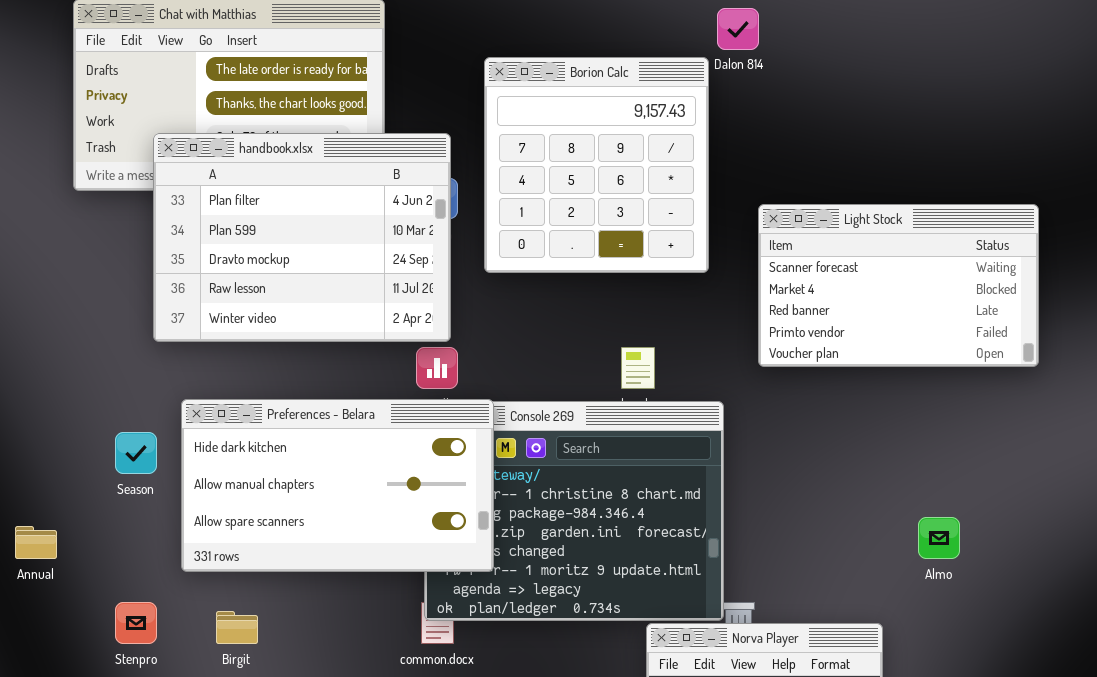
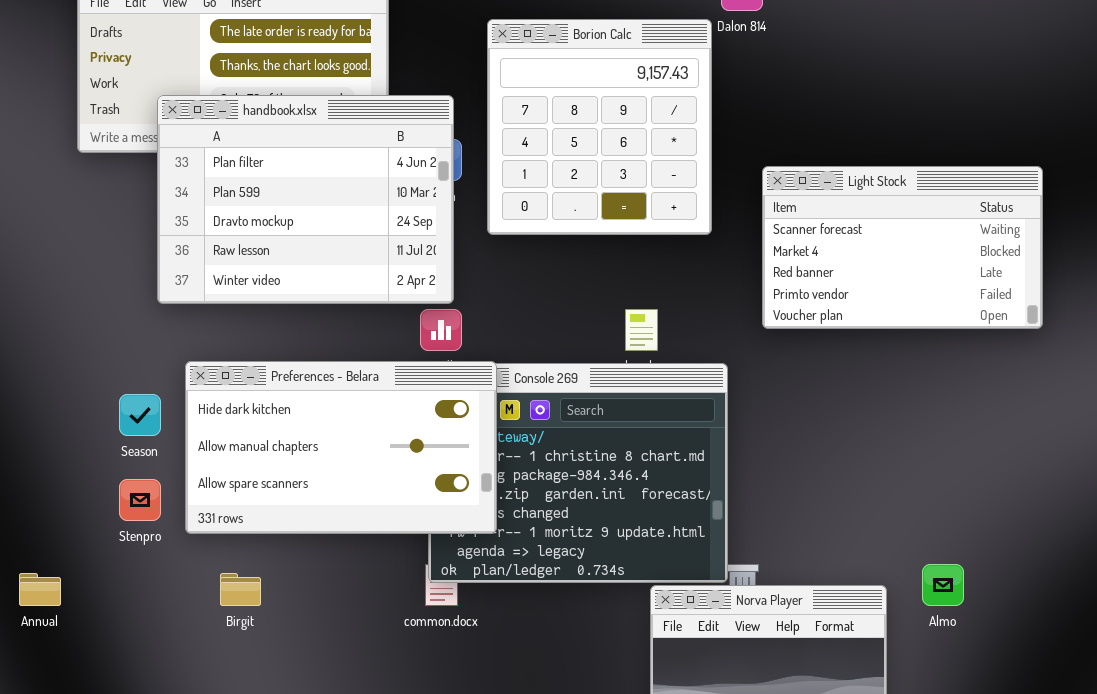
Almo: [918,517,960,559] -> [922,564,964,606], moved
Annual: [15,526,57,559] -> [19,573,61,606], moved
Stenpro: [115,602,157,644] -> [119,479,161,521], moved

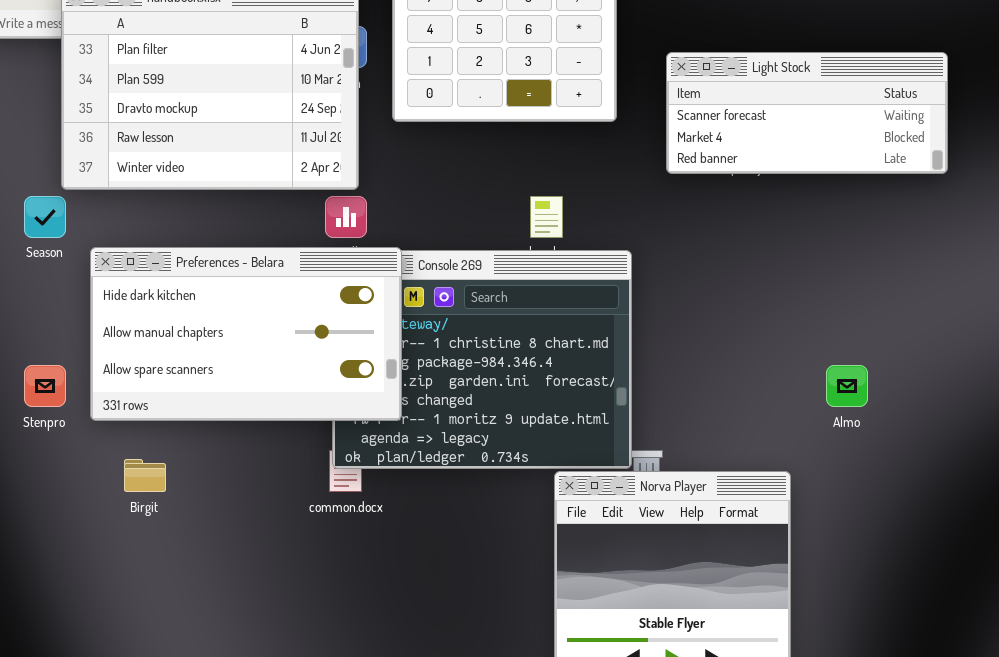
Light Stock: [762,166,1043,329] -> [666,52,948,174], resized
Season: [119,394,161,436] -> [24,196,66,238], moved
Almo: [922,564,964,606] -> [826,365,868,407], moved

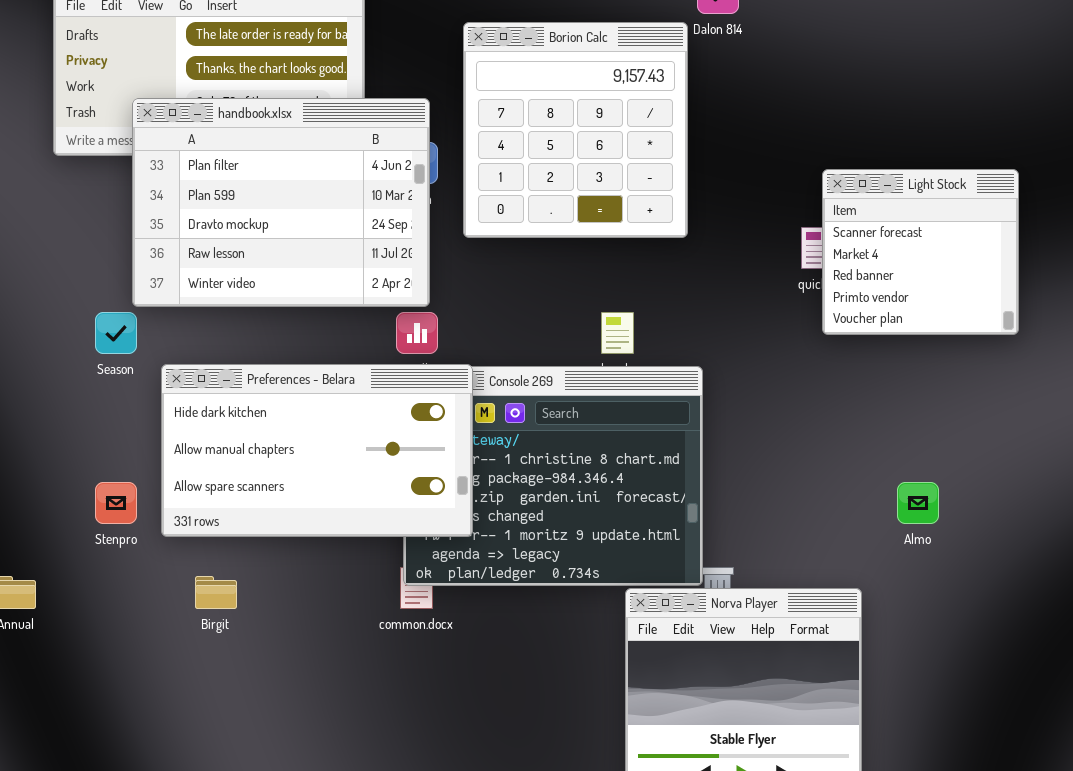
Light Stock: [666,52,948,174] -> [822,169,1019,335], resized

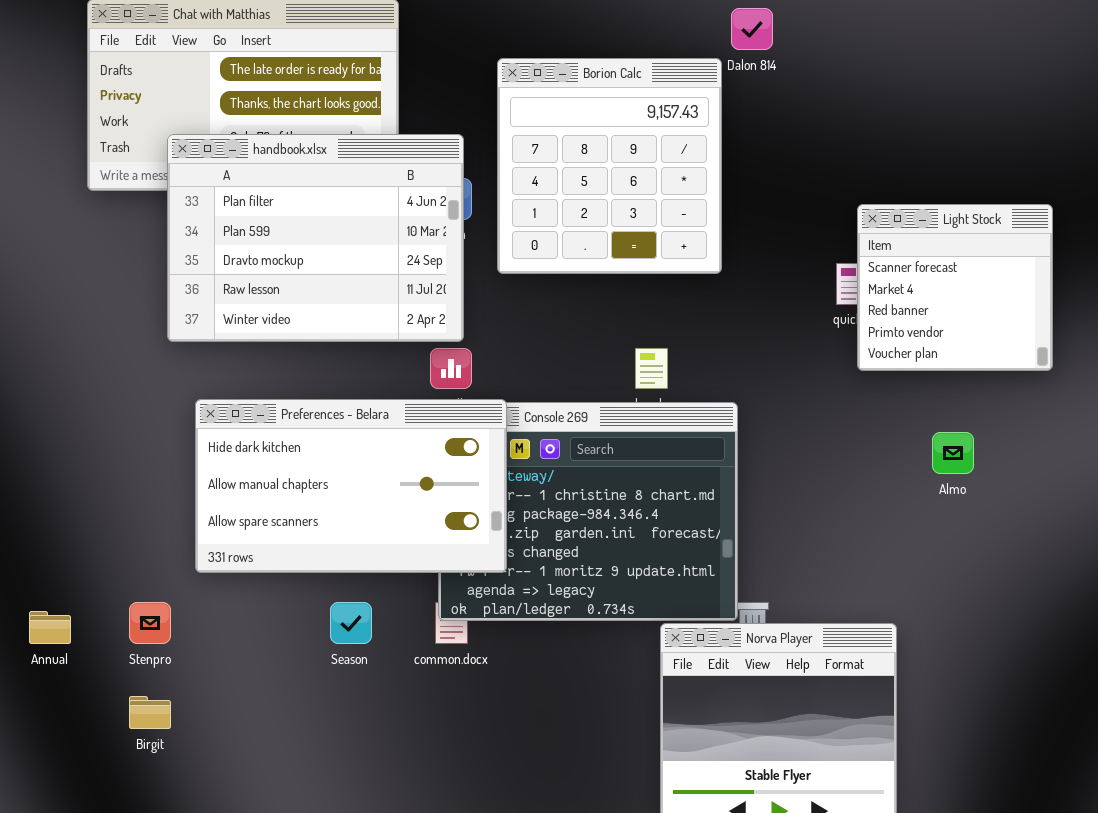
Season: [95,312,137,354] -> [330,602,372,644], moved
Stenpro: [95,482,137,524] -> [129,602,171,644], moved
Almo: [897,482,939,524] -> [932,432,974,474], moved
Birgit: [195,576,237,609] -> [129,696,171,729], moved

